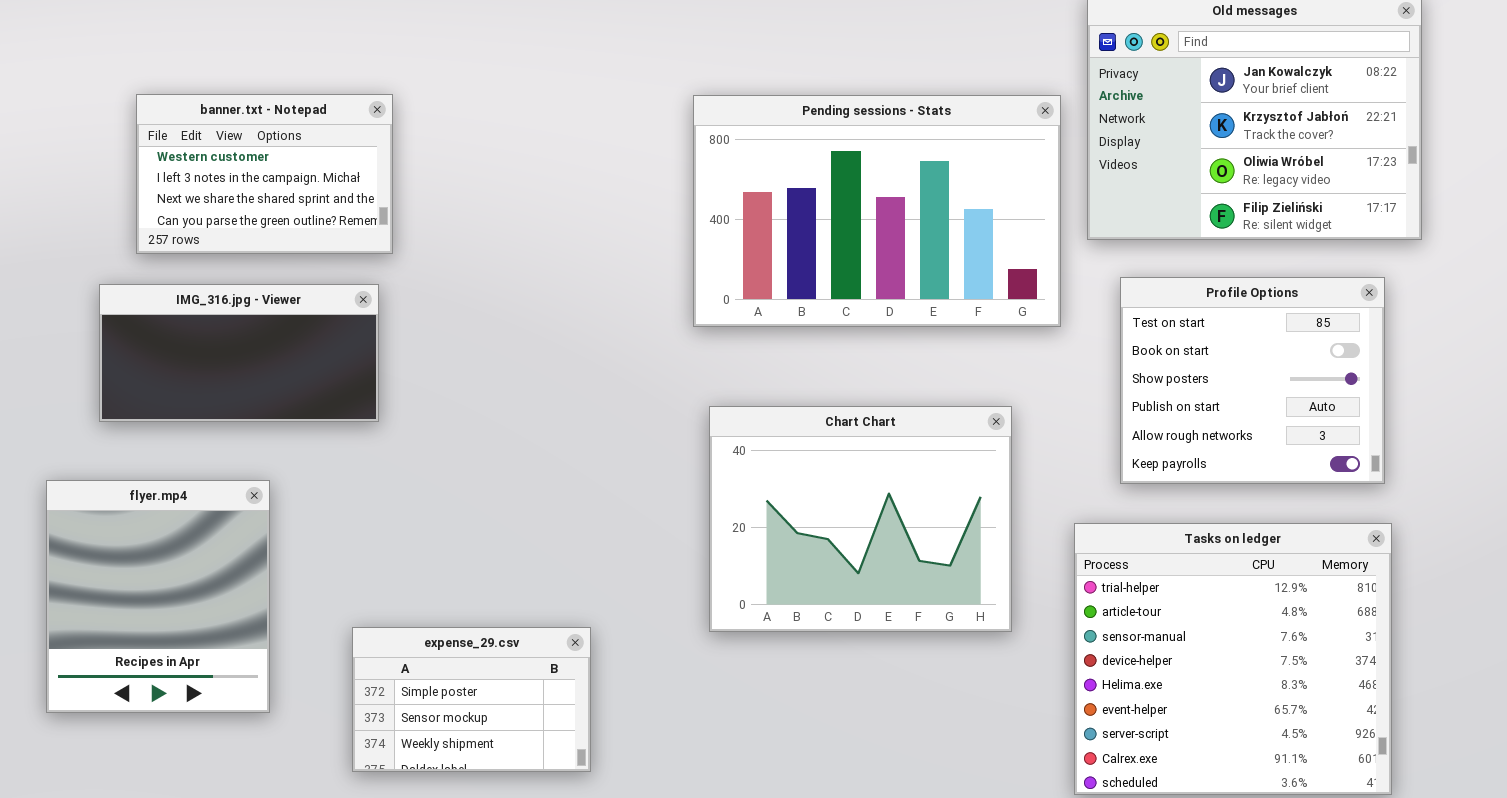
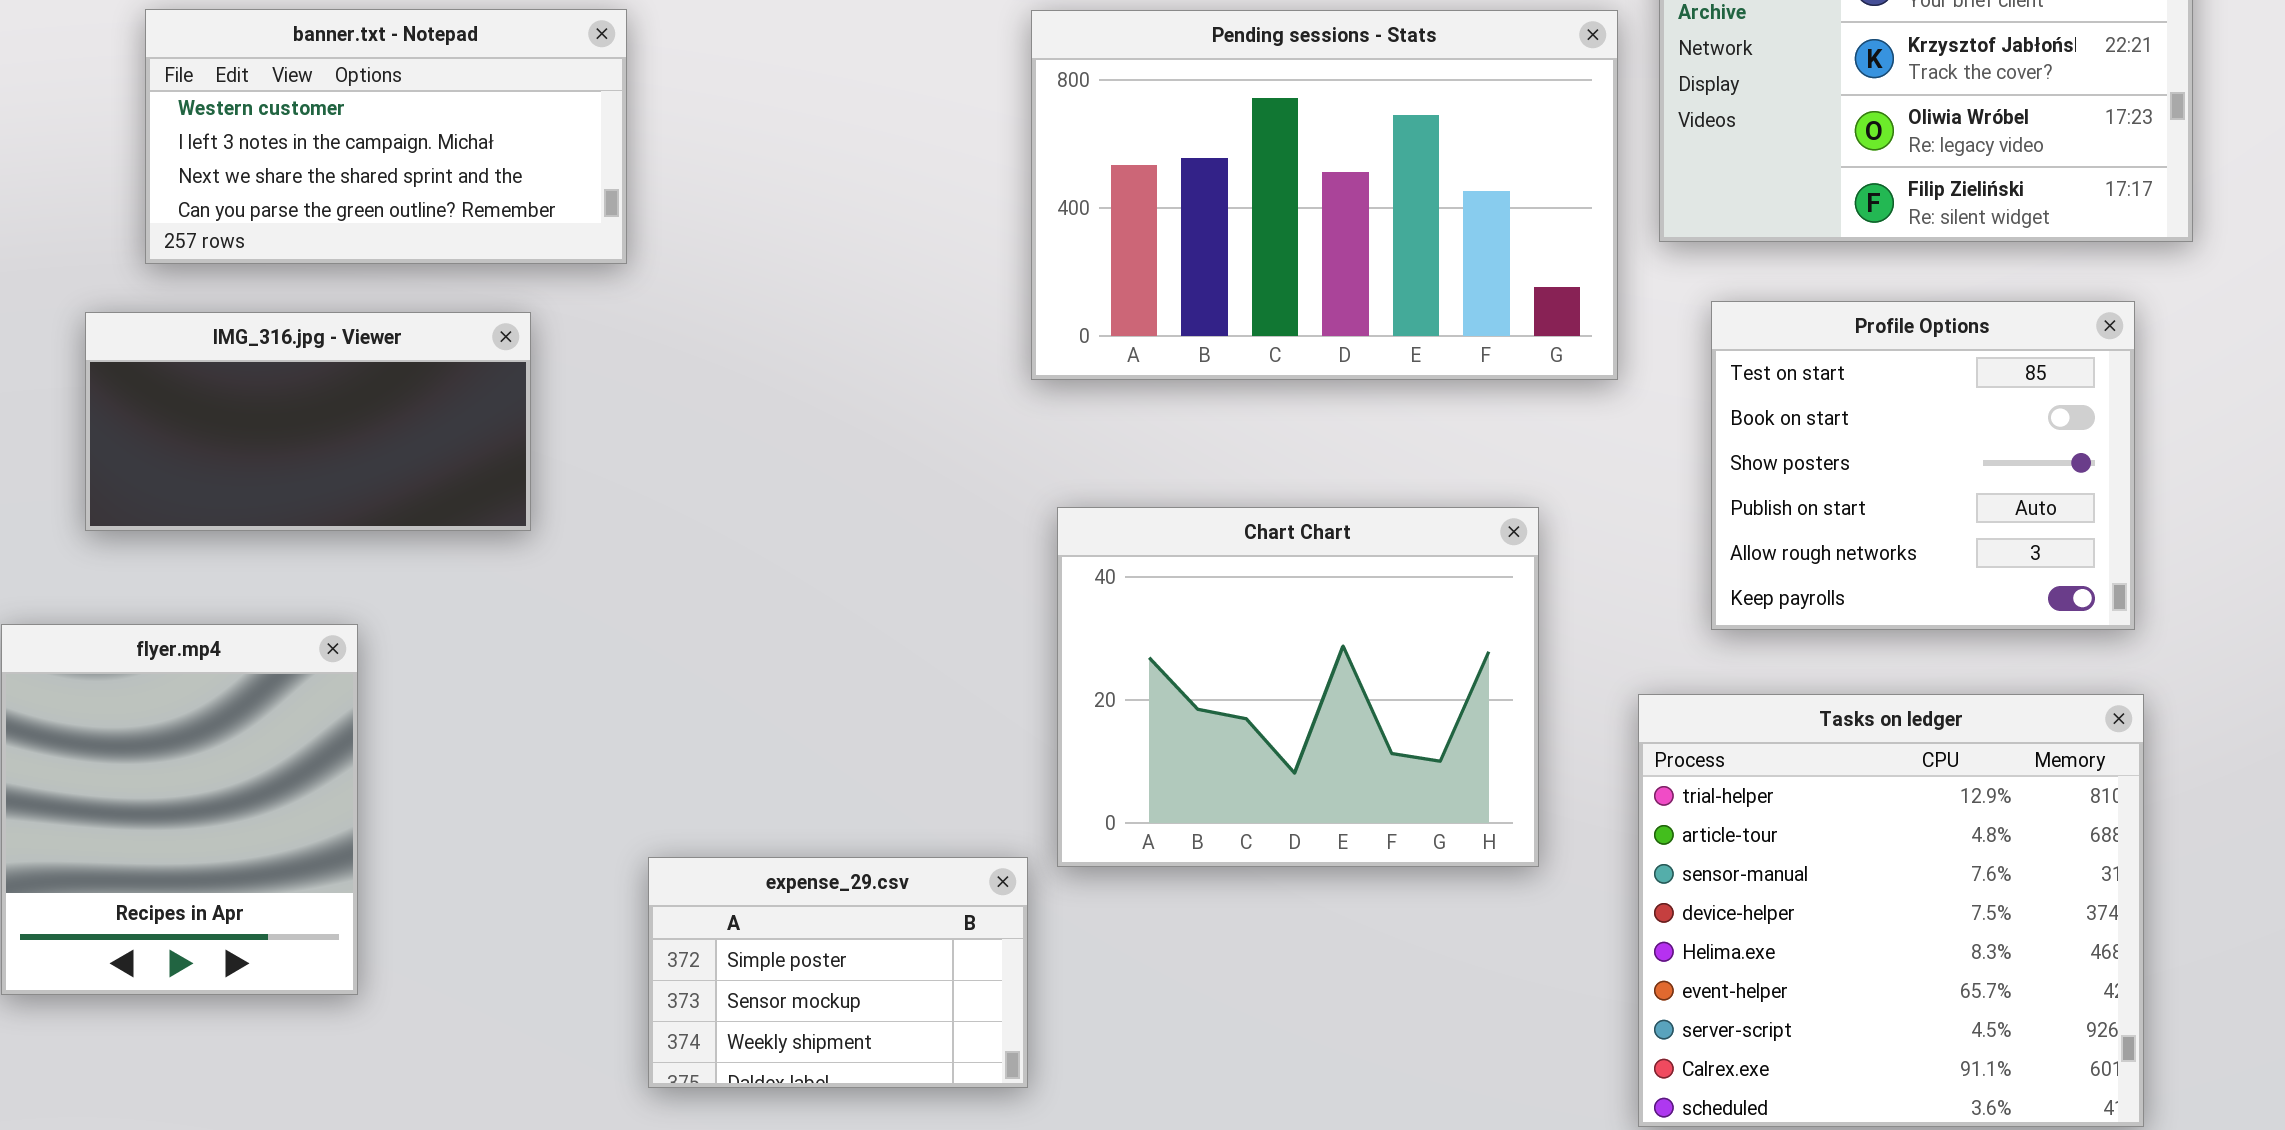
banner.txt - Notepad: [136,94,393,254] -> [145,9,627,264], resized
expense_29.csv: [352,627,591,772] -> [648,857,1028,1088], moved

